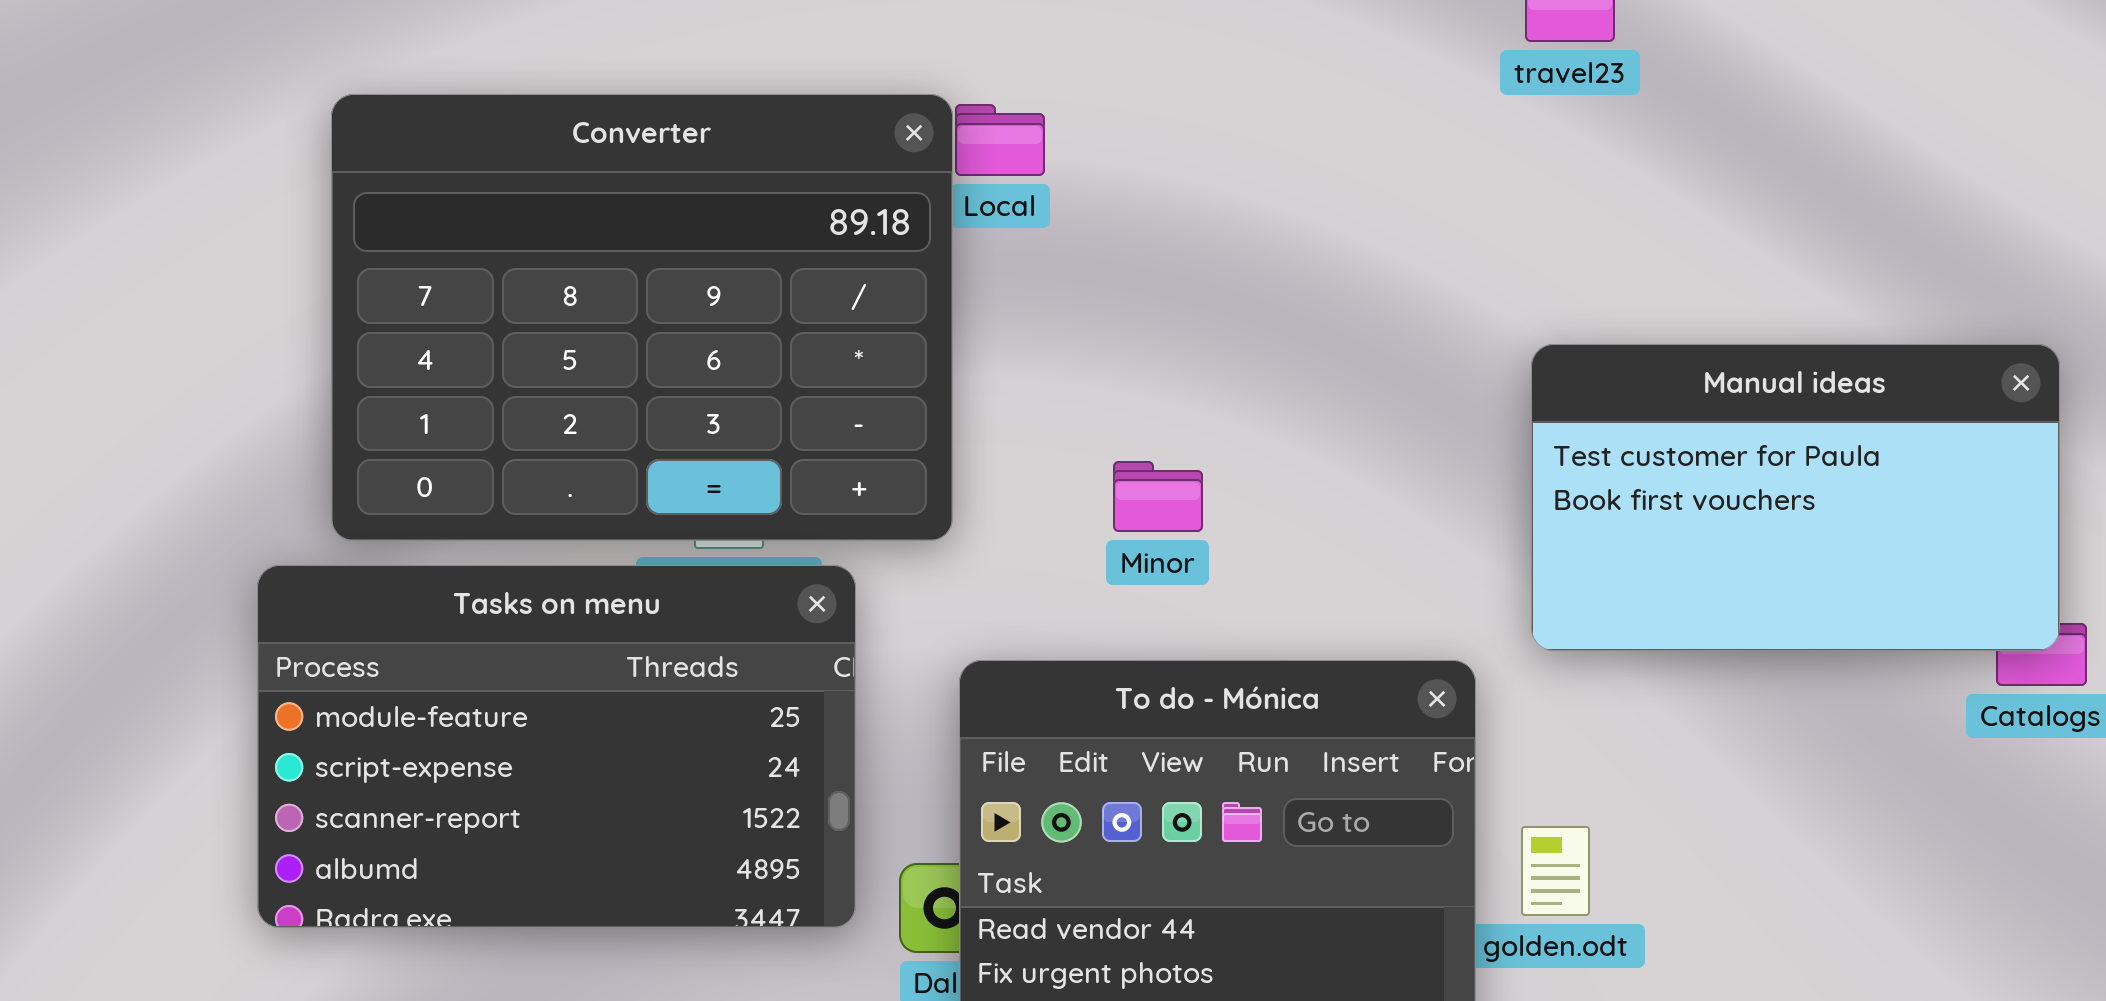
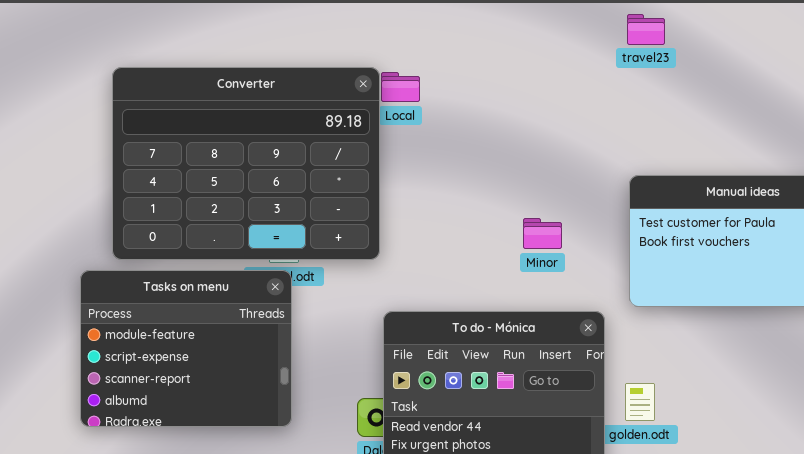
Minor: [1113,461,1203,532] -> [523,218,562,249], moved
Tasks on menu: [257,565,856,928] -> [80,270,292,427], resized

